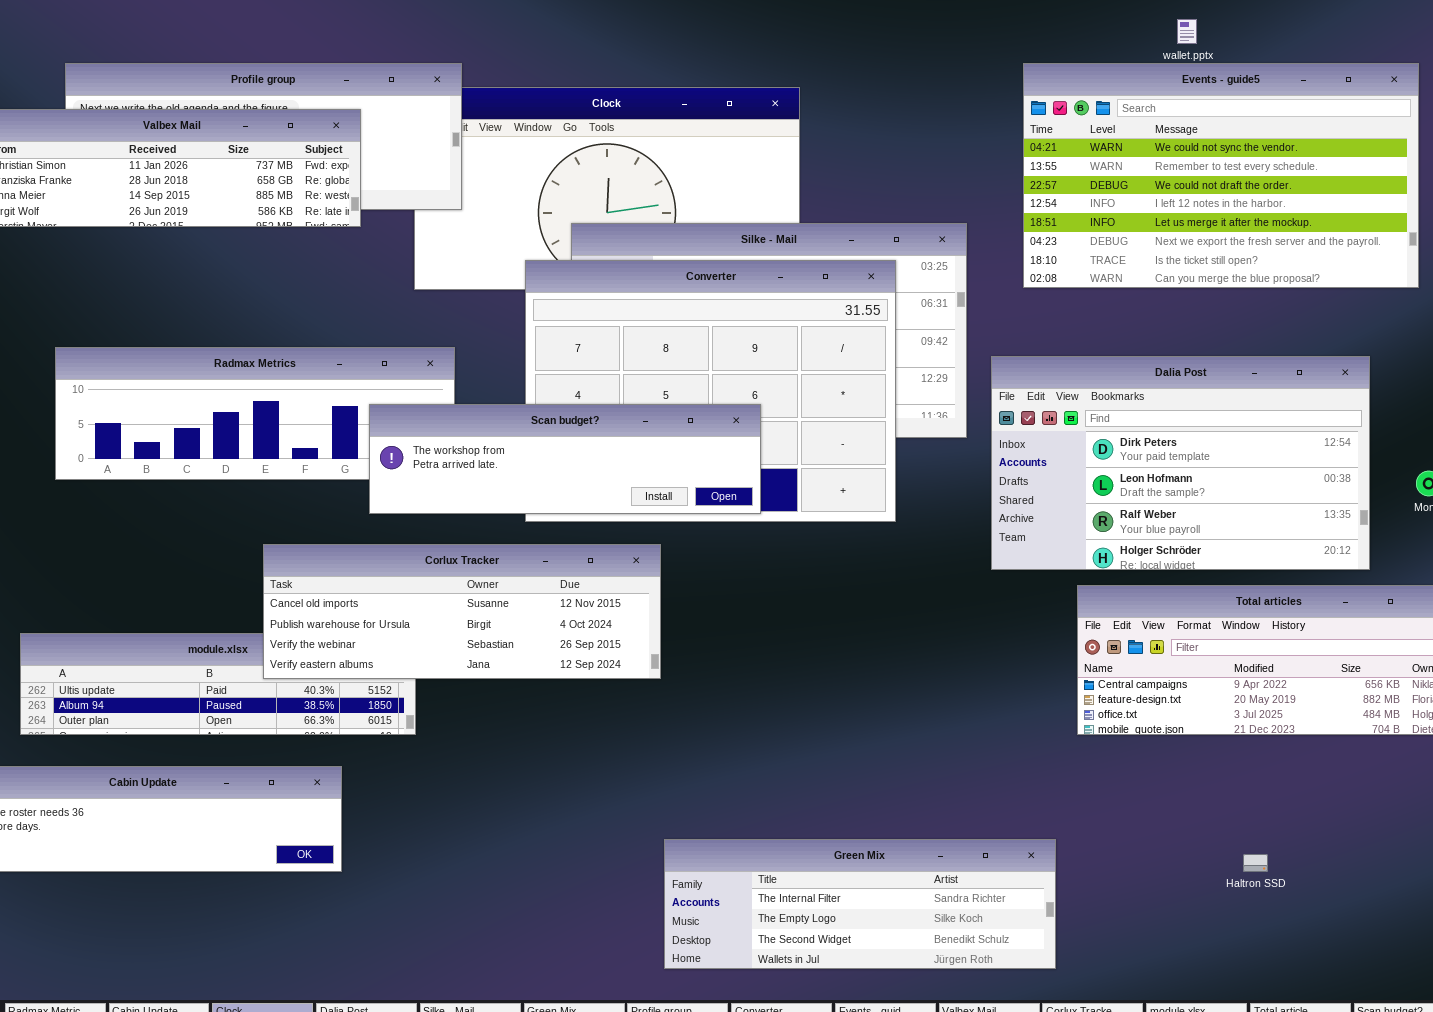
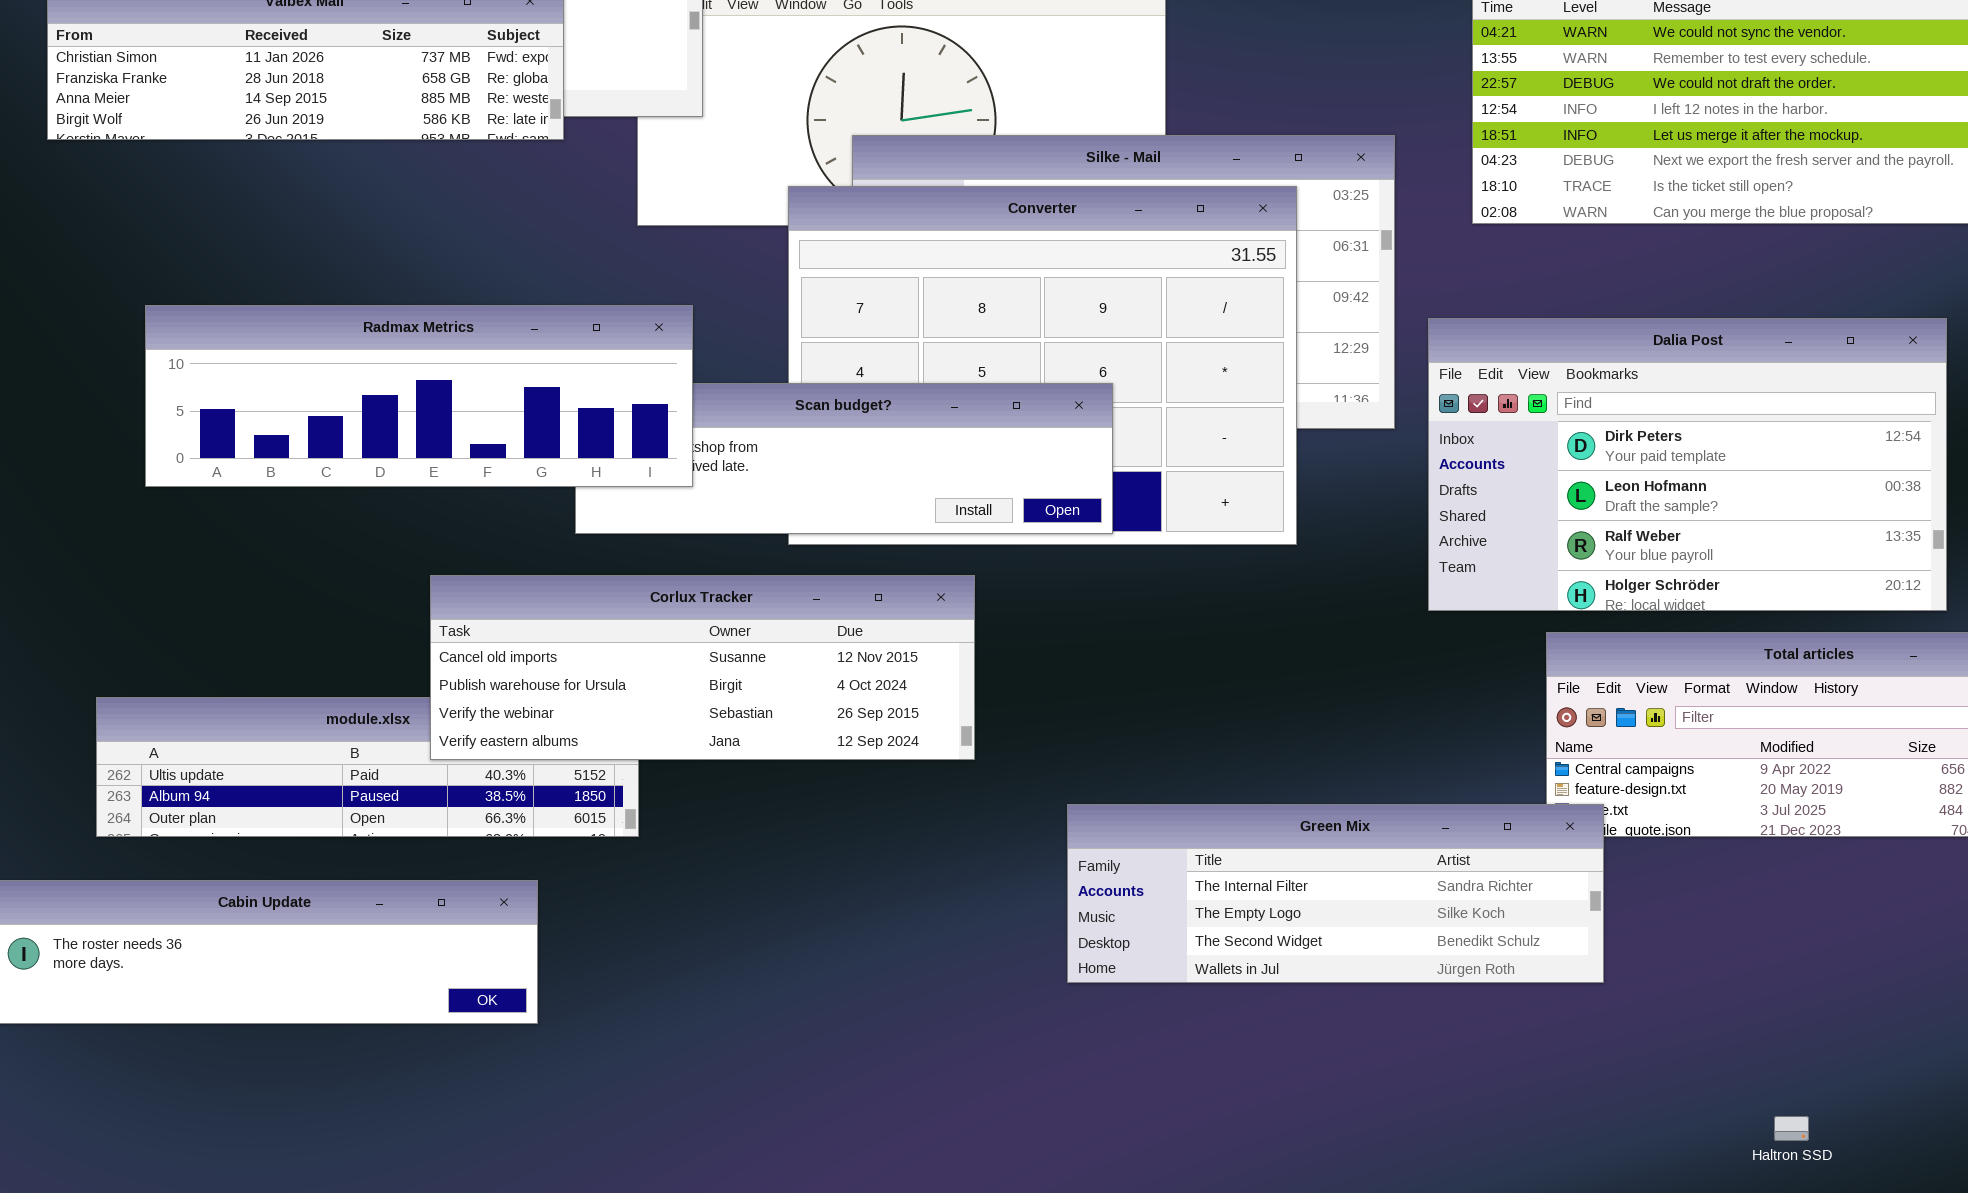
Radmax Metrics: [55,347,455,480] -> [145,305,693,487], raised
Green Mix: [664,839,1056,969] -> [1067,804,1604,983], moved
Haltron SSD: [1243,854,1268,872] -> [1774,1116,1809,1141], moved

